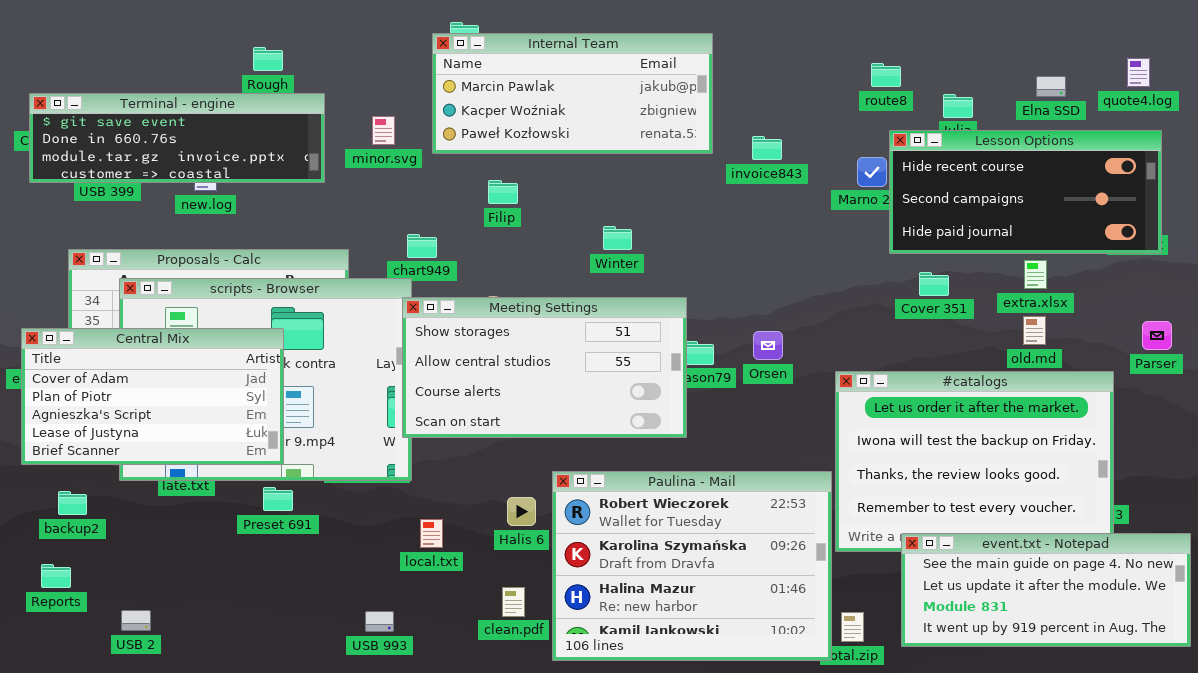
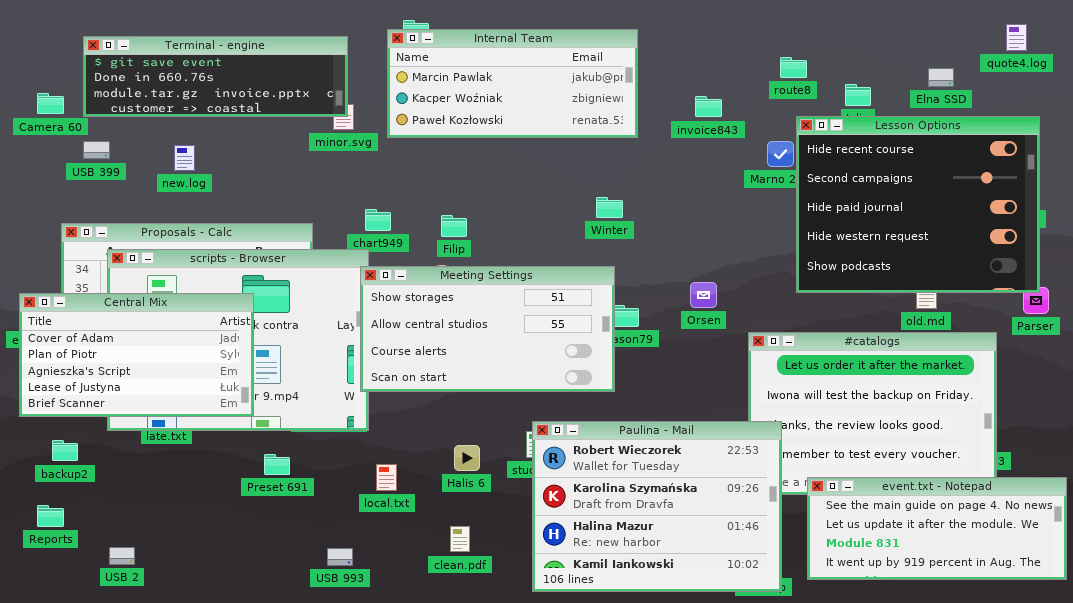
quote4.log: [1127,58,1150,87] -> [1006,24,1027,51], moved
Terminal - engine: [29,93,325,183] -> [83,36,348,117], moved
Lesson Options: [889,130,1162,254] -> [796,116,1040,293], resized
invoice843: [752,136,782,160] -> [695,96,722,117], moved
Filip: [488,180,518,204] -> [441,215,467,237], moved
Winter: [603,226,632,250] -> [596,197,623,218], moved
Orsen: [753,331,783,360] -> [690,282,717,308], moved
Paulina - Mail: [552,471,832,661] -> [532,421,782,592], moved
Preset 691: [263,487,293,511] -> [264,454,290,475], moved

